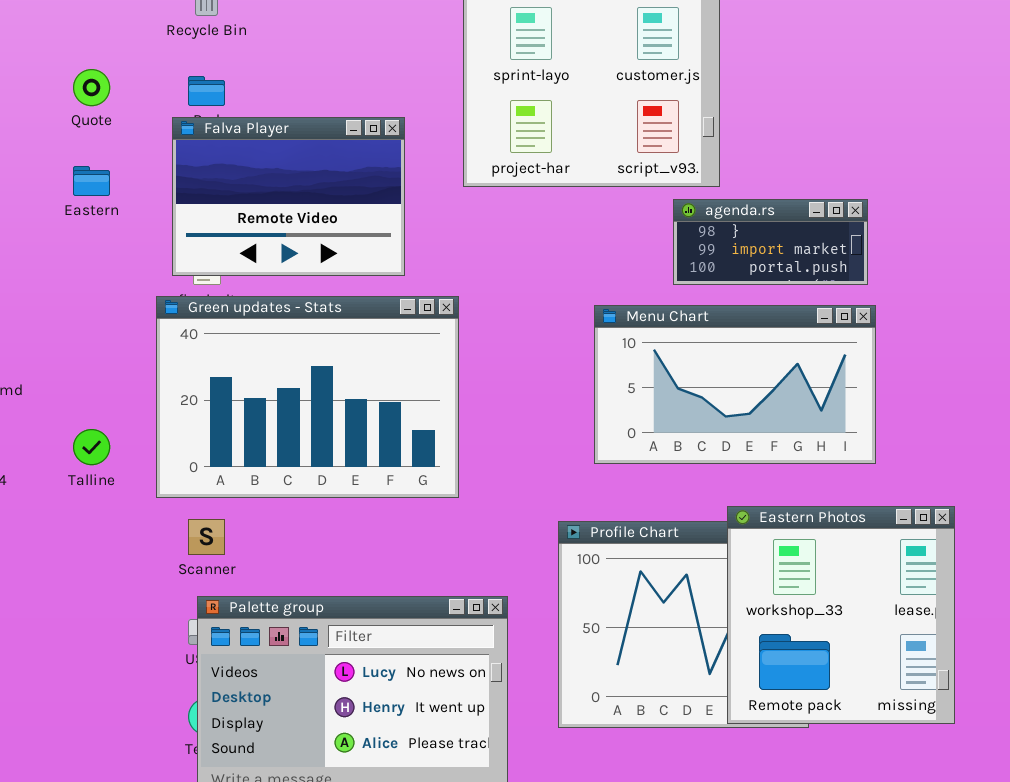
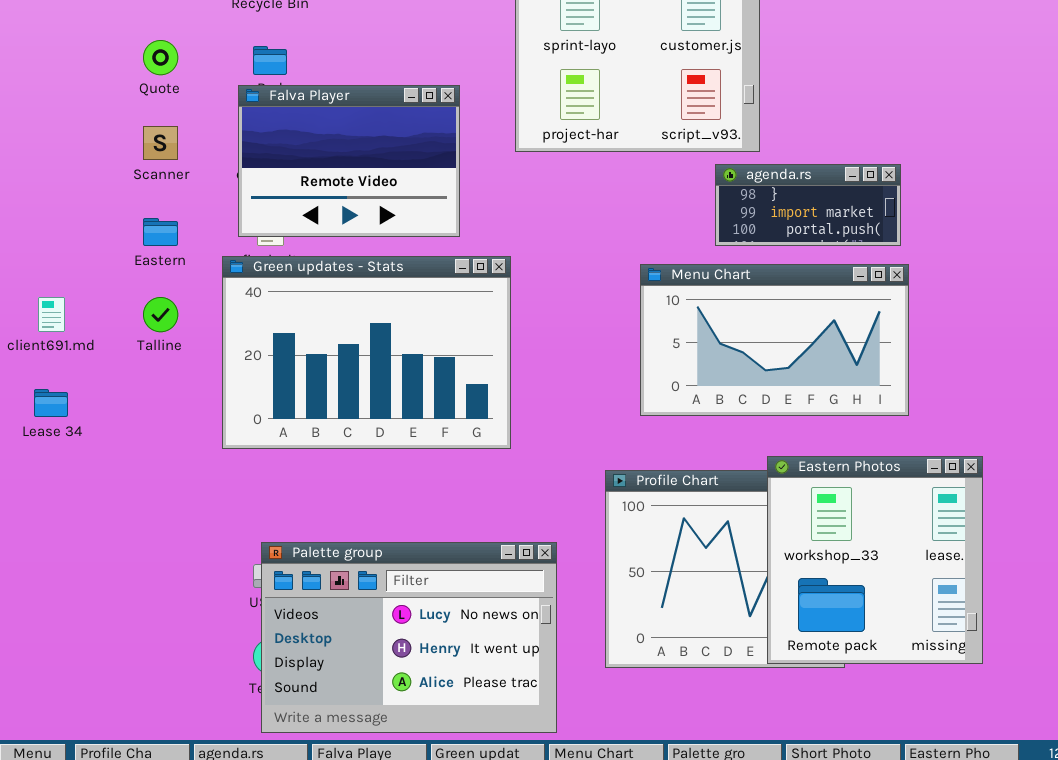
Eastern: [73,166,110,196] -> [143,218,178,246], moved
Talline: [73,429,110,465] -> [143,297,178,332], moved
Scanner: [188,519,225,555] -> [143,126,178,160], moved

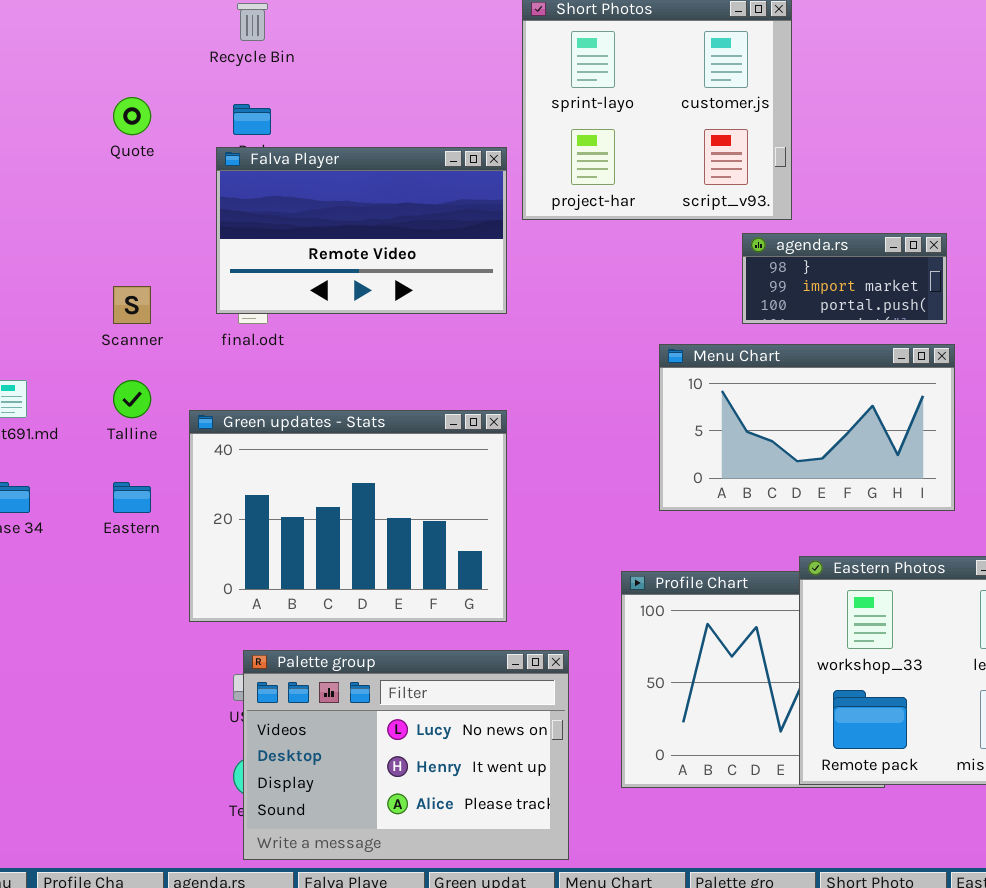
Falva Player: [238,85,460,237] -> [216,147,507,314], resized
Scanner: [143,126,178,160] -> [113,286,151,324], moved
Eastern: [143,218,178,246] -> [113,482,151,513], moved
Green updates - Stats: [222,256,511,449] -> [189,410,507,622], moved

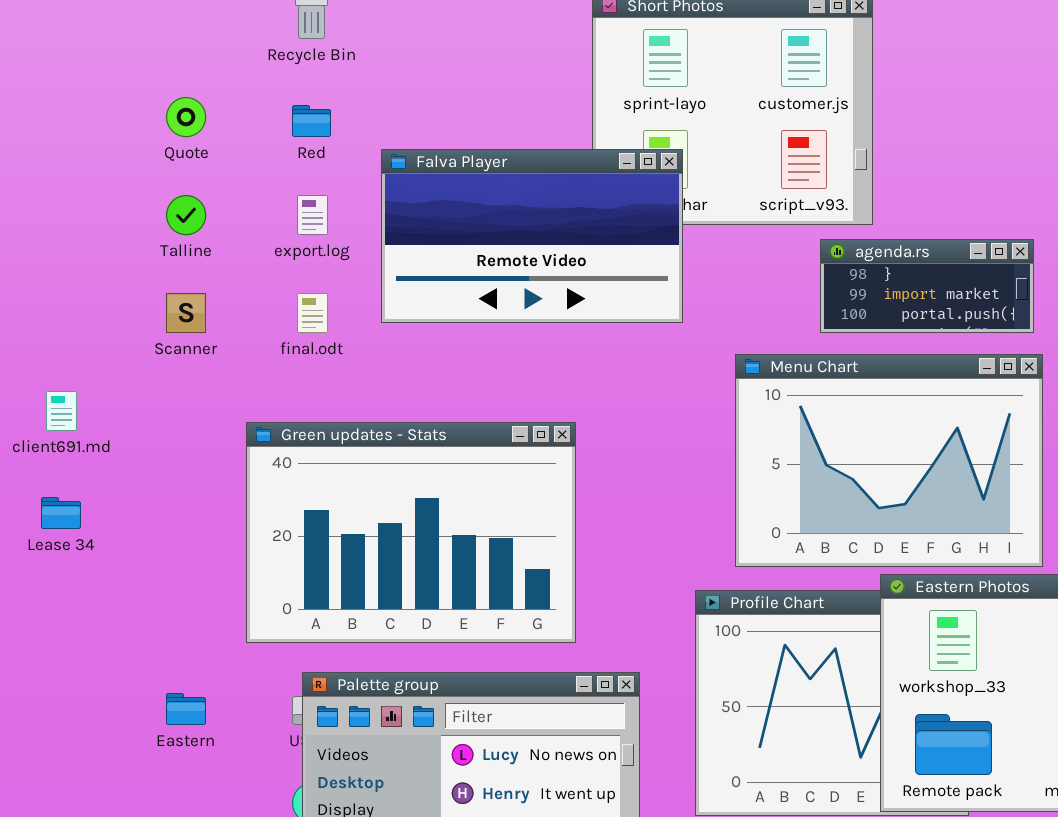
Falva Player: [216,147,507,314] -> [381,149,683,323], moved
Menu Chart: [659,344,955,511] -> [735,354,1043,567], resized
Talline: [113,380,151,418] -> [166,195,206,235], moved
Eastern: [113,482,151,513] -> [166,693,206,725], moved

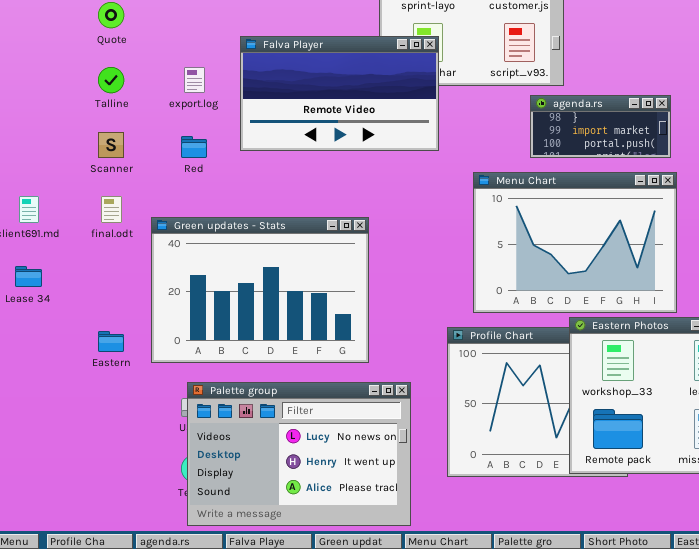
Red: [292,105,331,137] -> [181,136,207,158], moved
final.odt: [297,293,328,333] -> [101,196,122,223], moved
Eastern: [166,693,206,725] -> [98,331,124,352], moved

